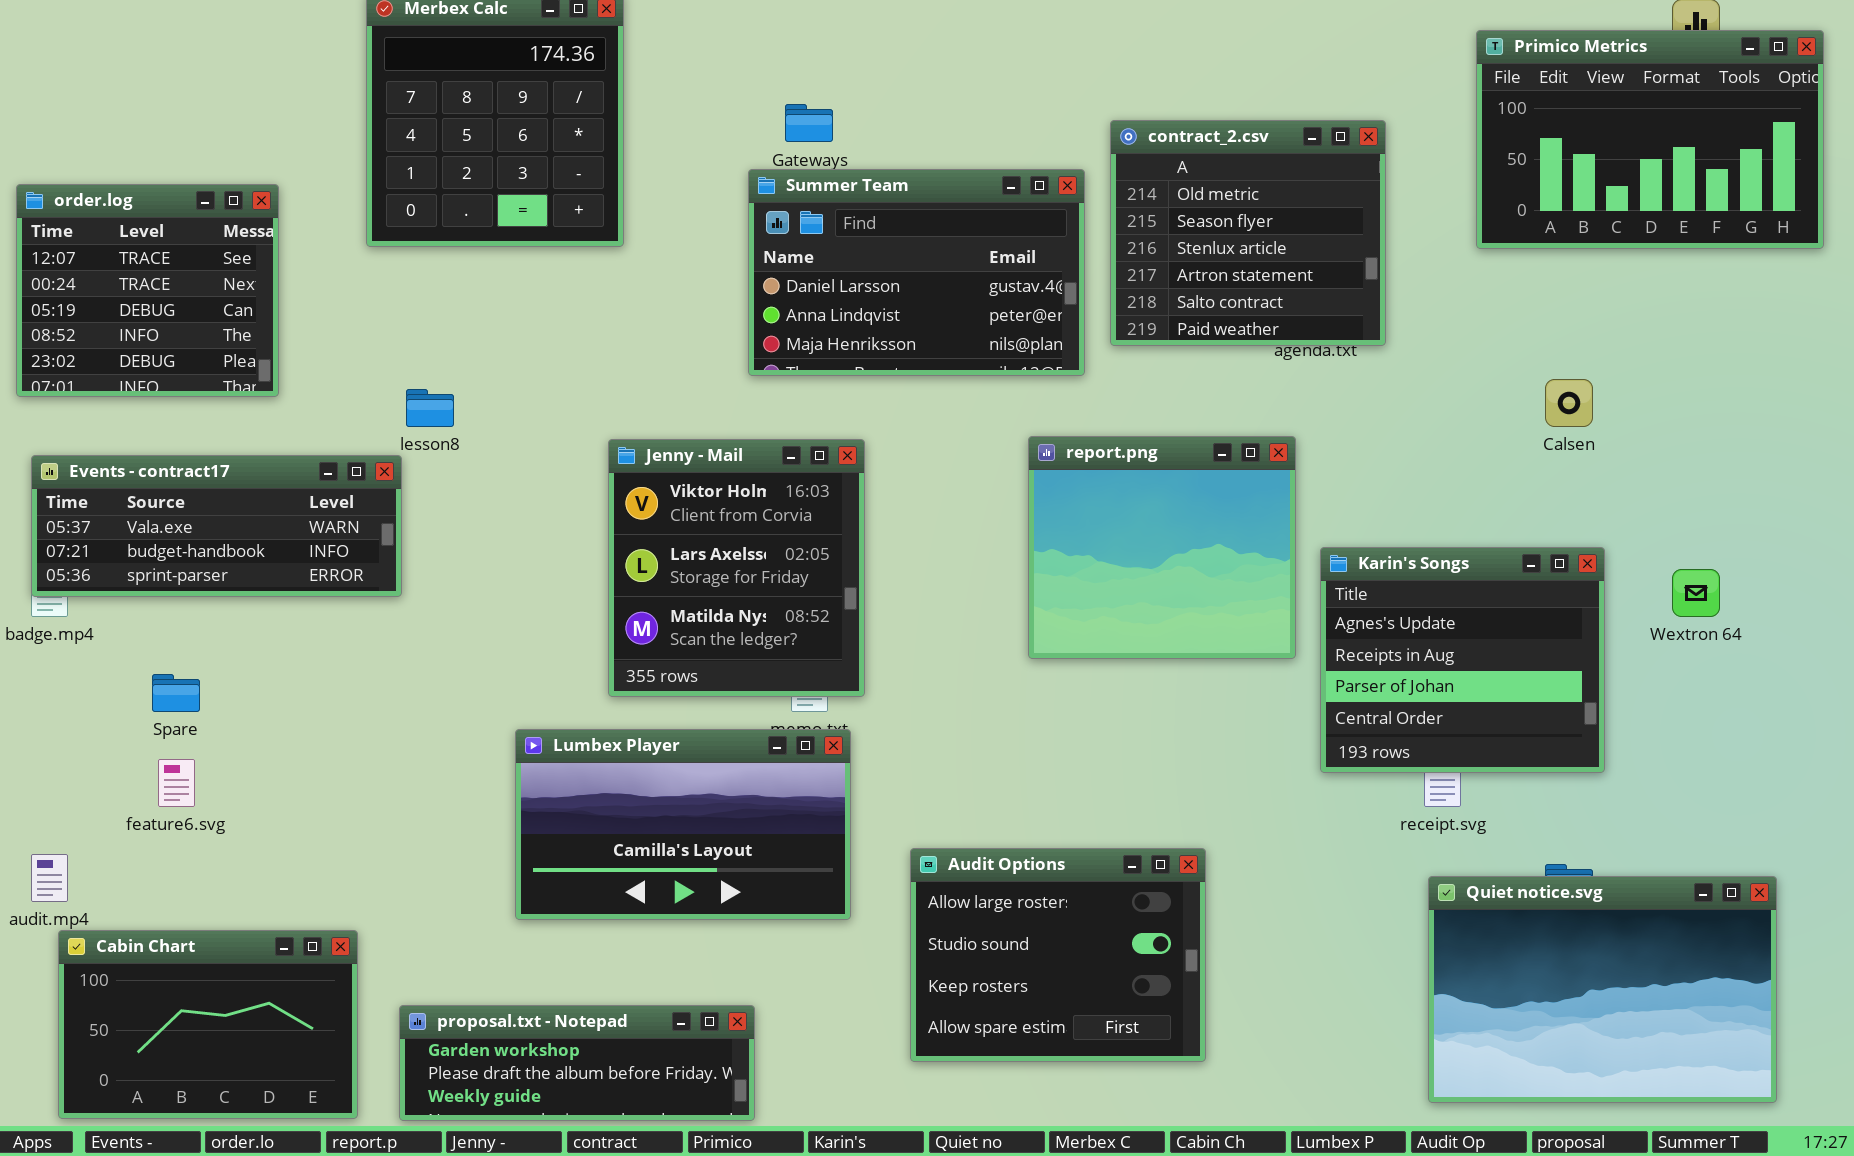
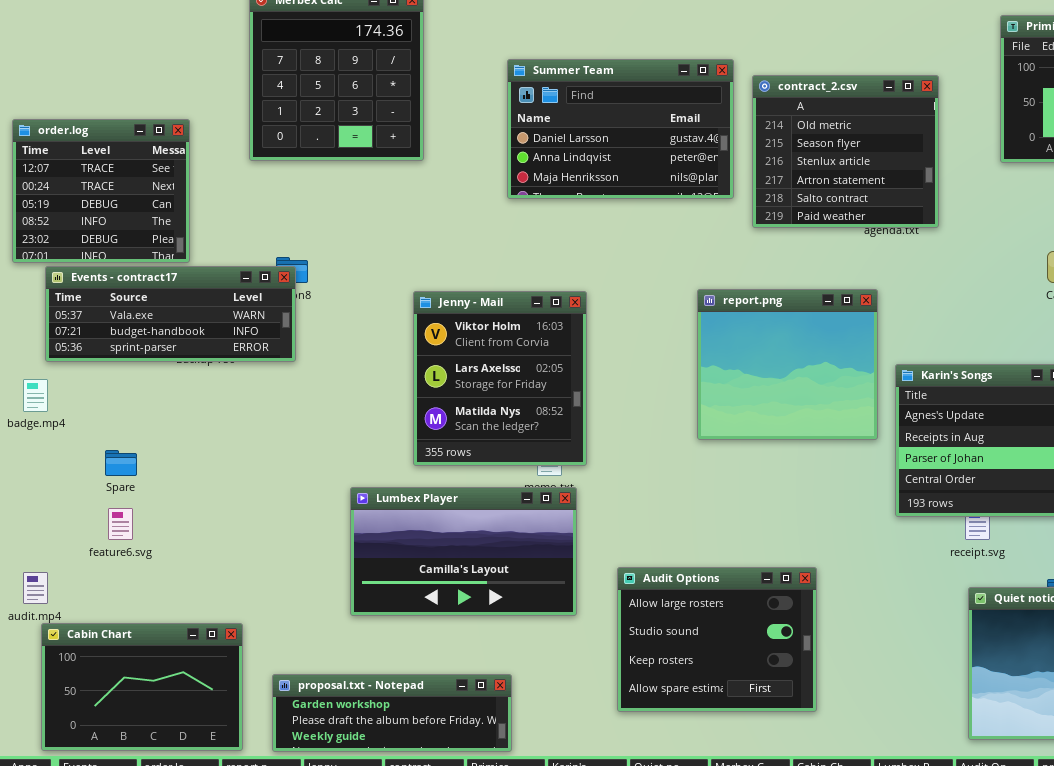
Summer Team: [748,169,1085,376] -> [507,59,734,199], moved
Events - contract17: [31,455,402,597] -> [45,266,296,362], moved

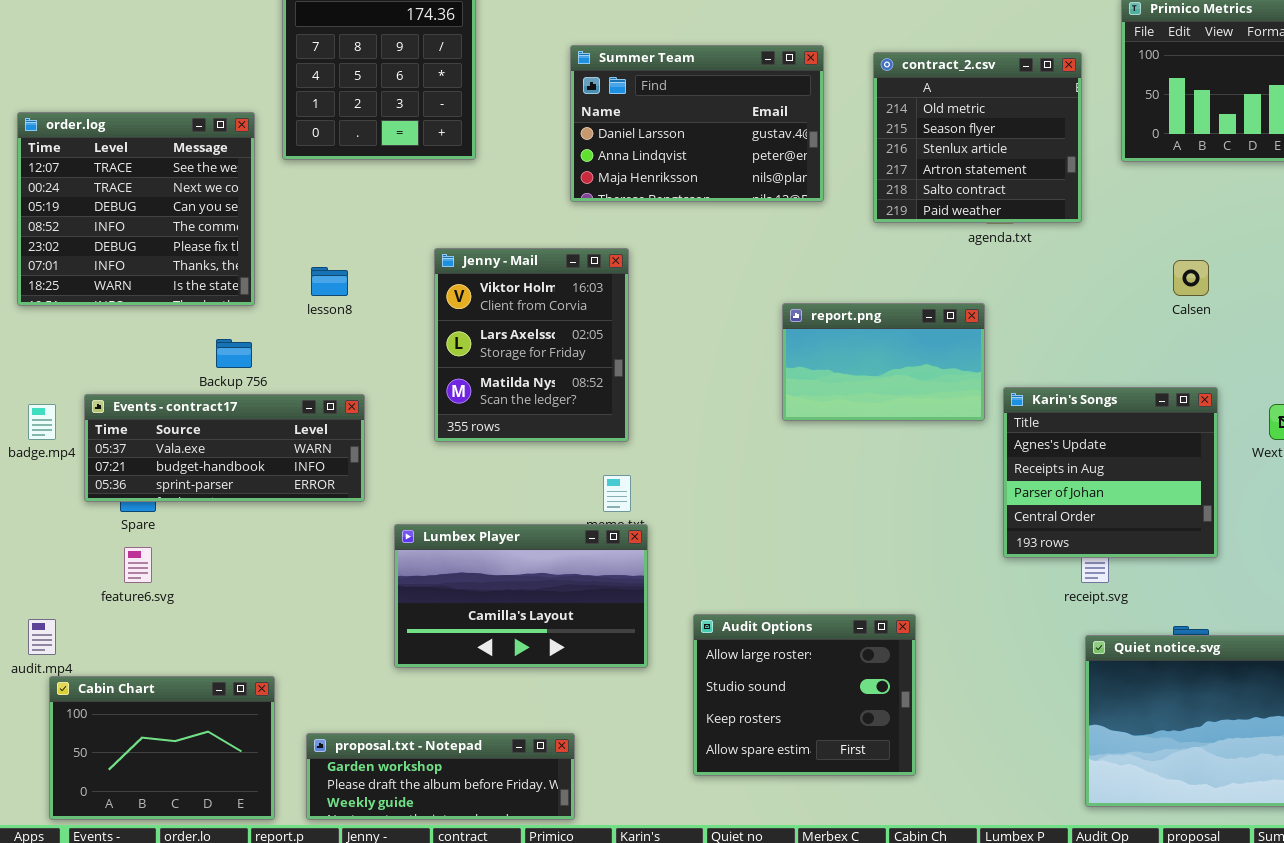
contract_2.csv: [752,75,939,228] -> [873,52,1082,223], moved
order.log: [12,119,190,263] -> [17,112,255,306], resized
Events - contract17: [45,266,296,362] -> [84,394,365,502], moved
report.png: [697,289,878,440] -> [782,303,985,421], resized
Jenny - Mail: [413,291,587,466] -> [434,248,629,442], moved

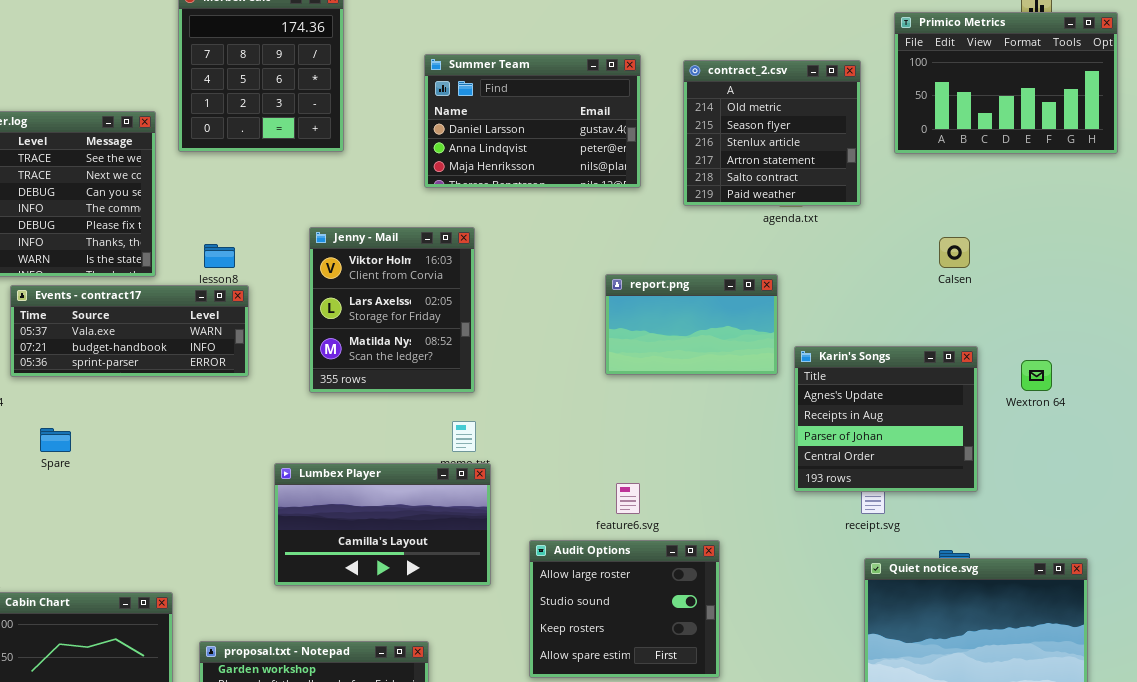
Events - contract17: [84,394,365,502] -> [10,285,249,377], moved
feature6.svg: [124,547,152,583] -> [616,483,640,514], moved

